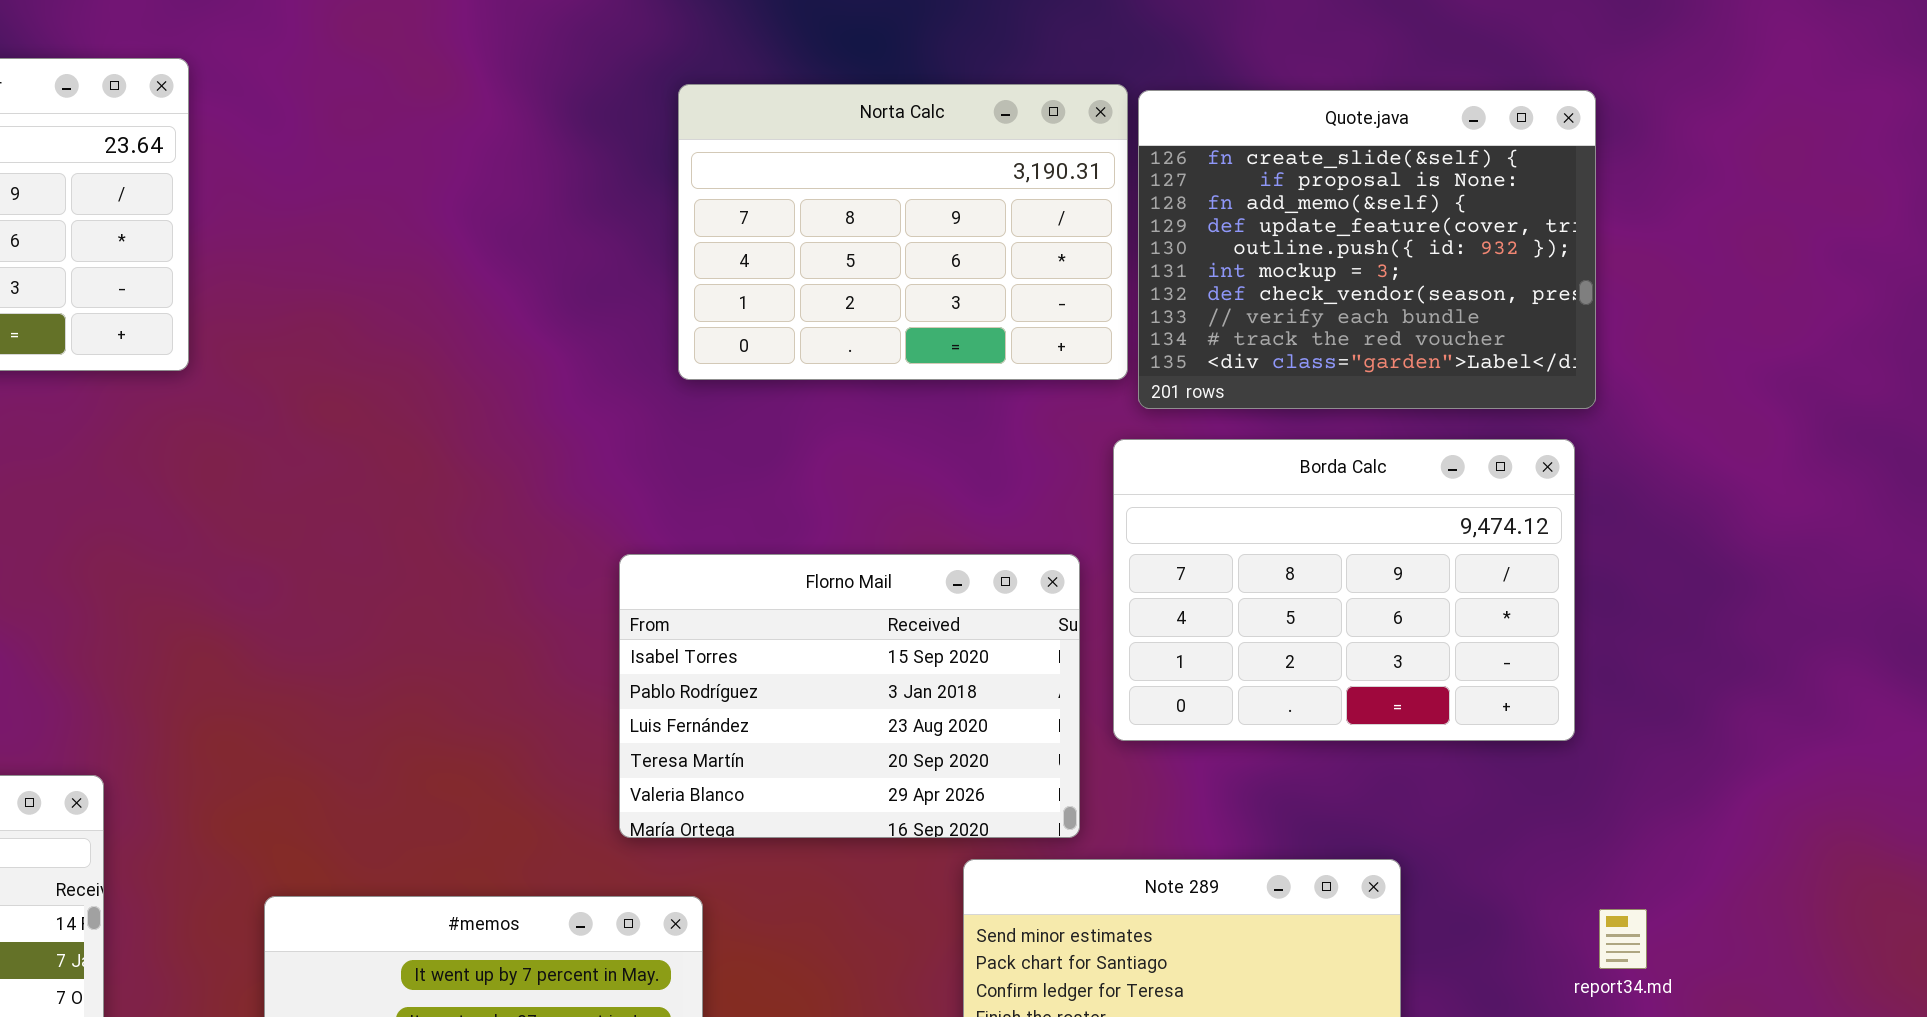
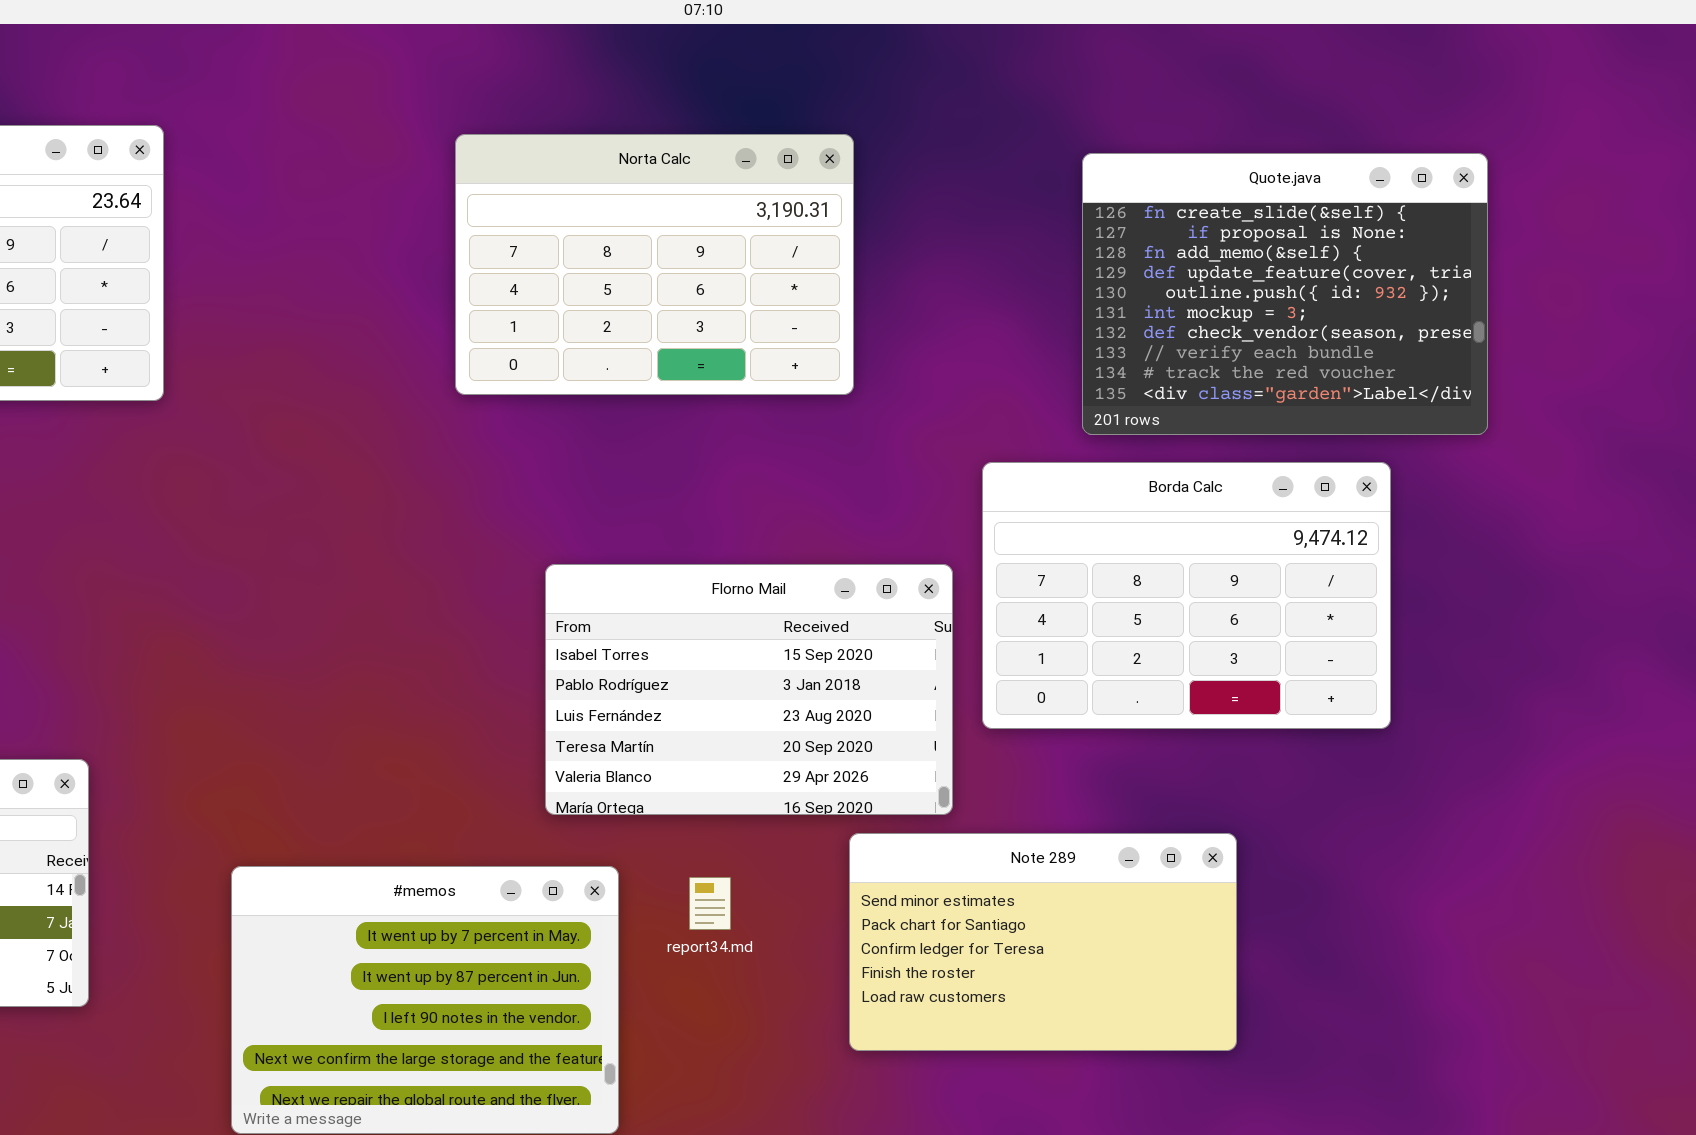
Norta Calc: [678,84,1128,380] -> [455,134,854,395], moved
Quote.java: [1138,90,1596,409] -> [1082,153,1488,435], moved
report34.md: [1599,909,1647,969] -> [689,877,731,930], moved

